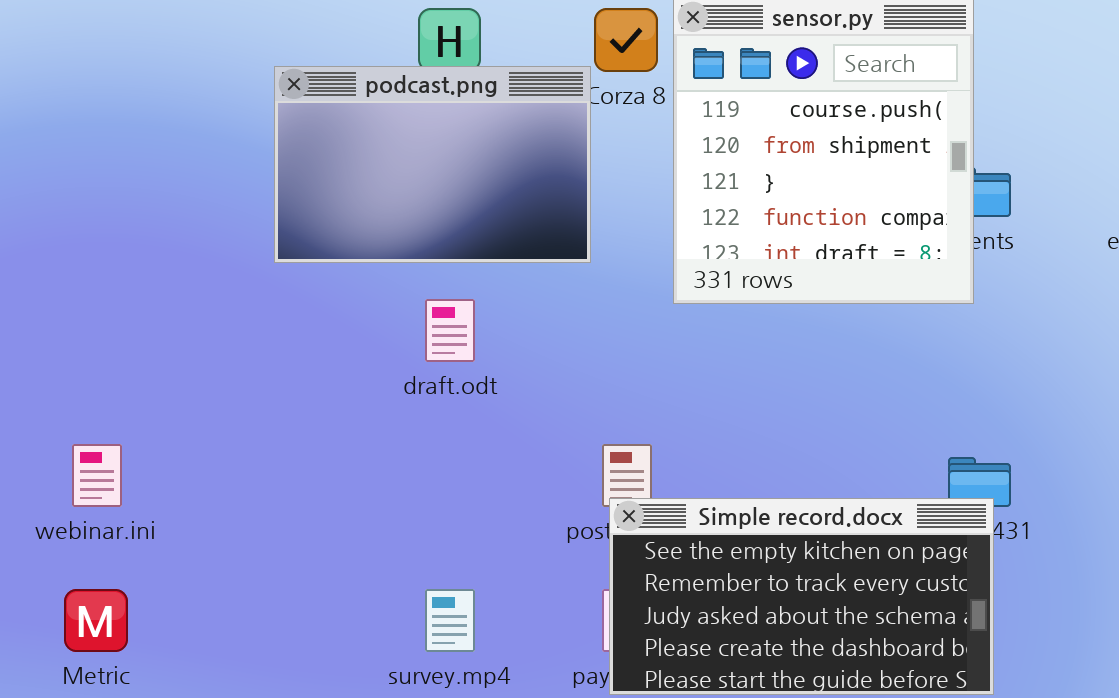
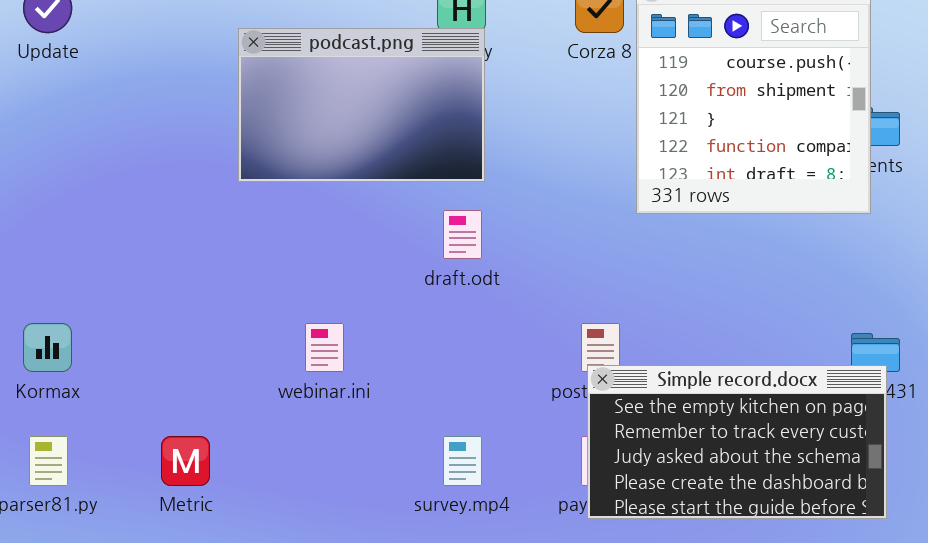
podcast.png: [274,66,591,263] -> [238,28,485,182], moved
webinar.ini: [72,444,122,507] -> [305,323,344,372], moved

